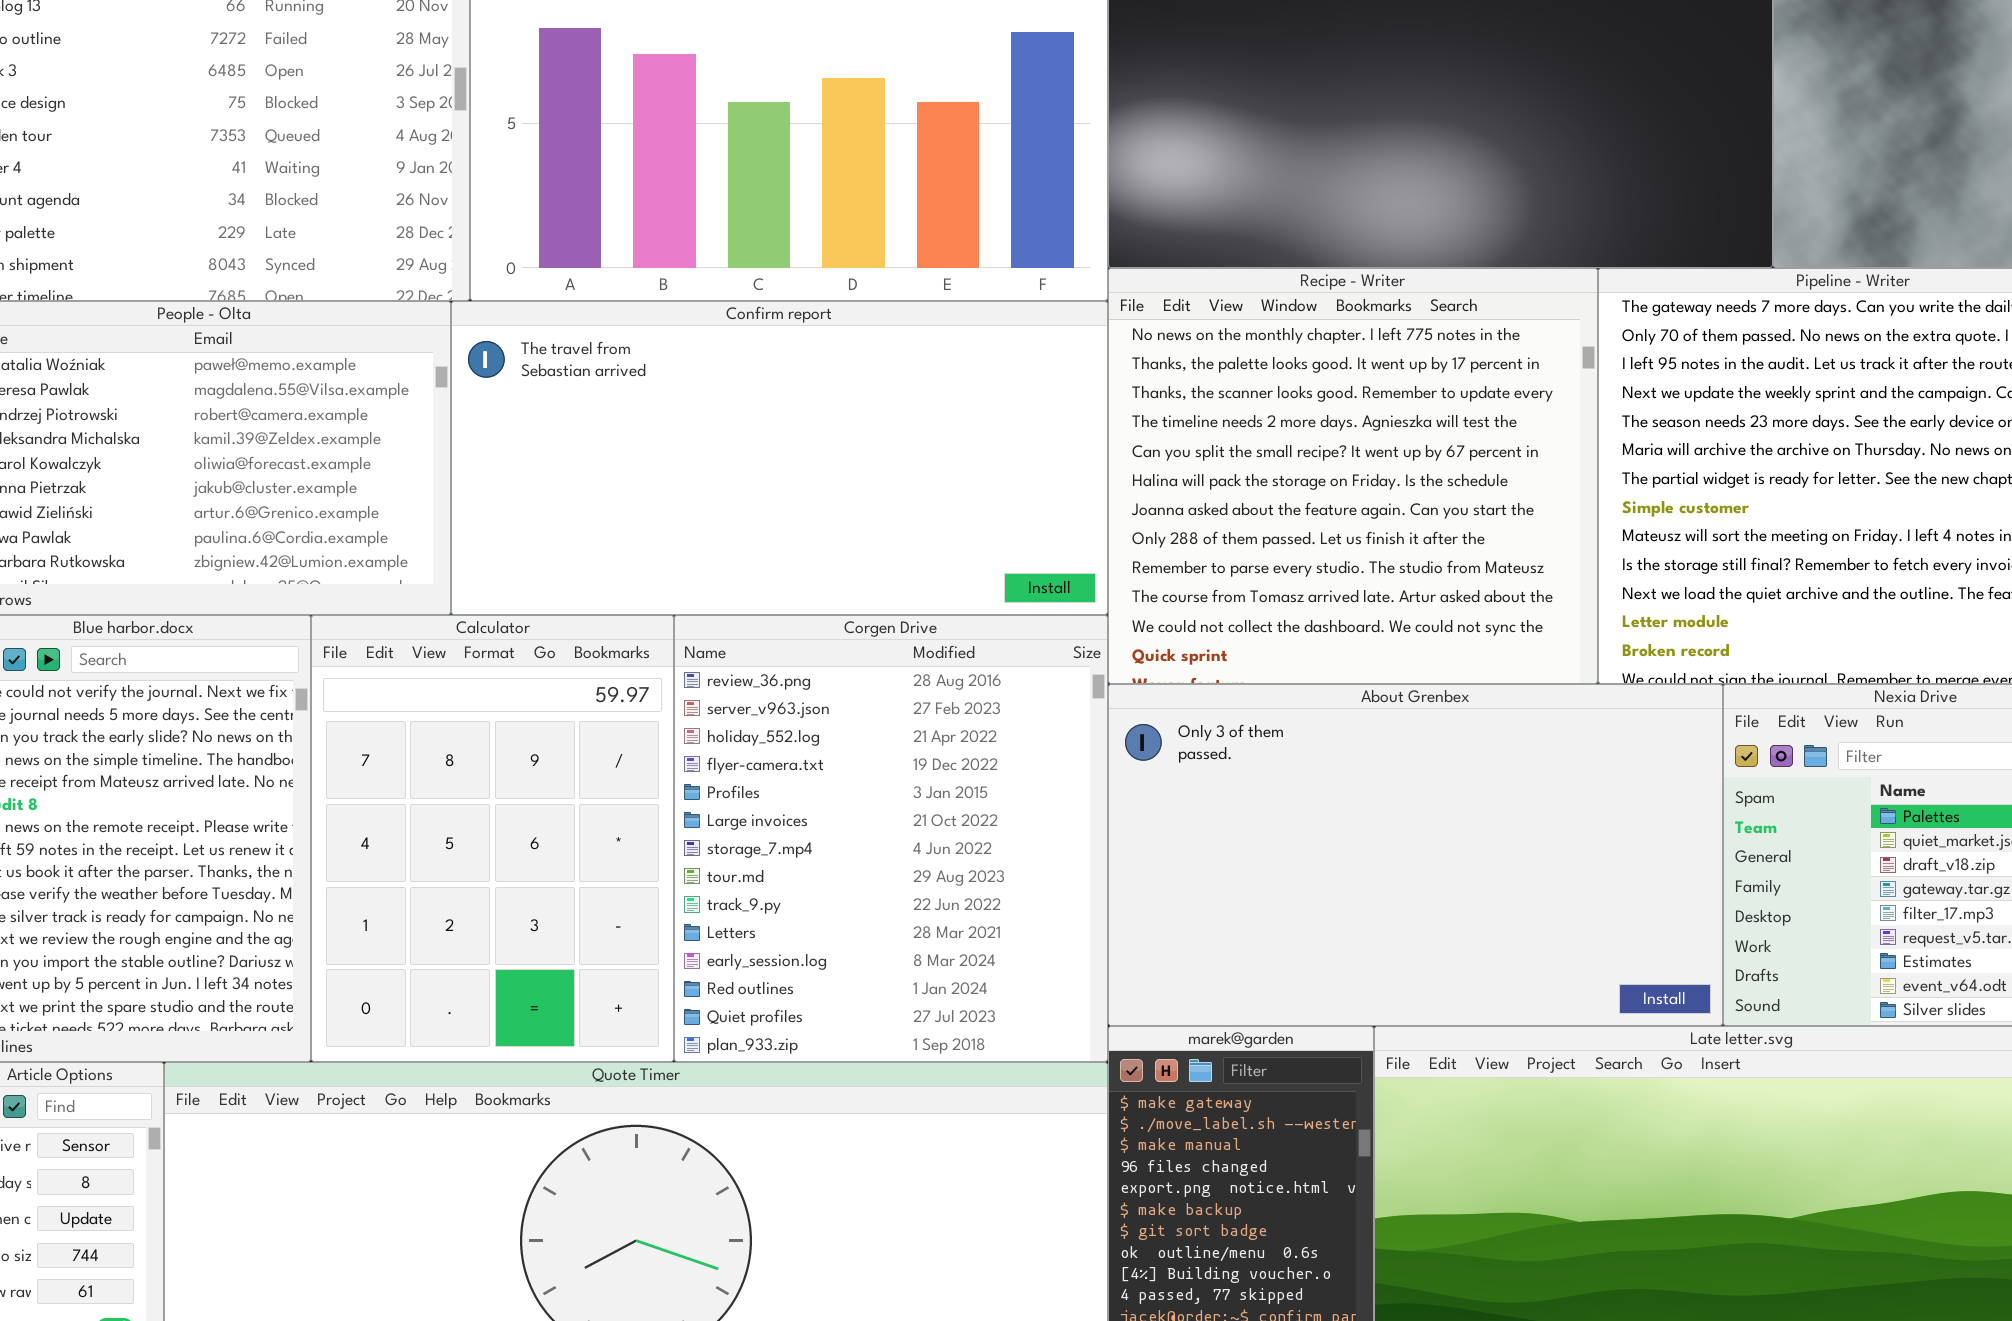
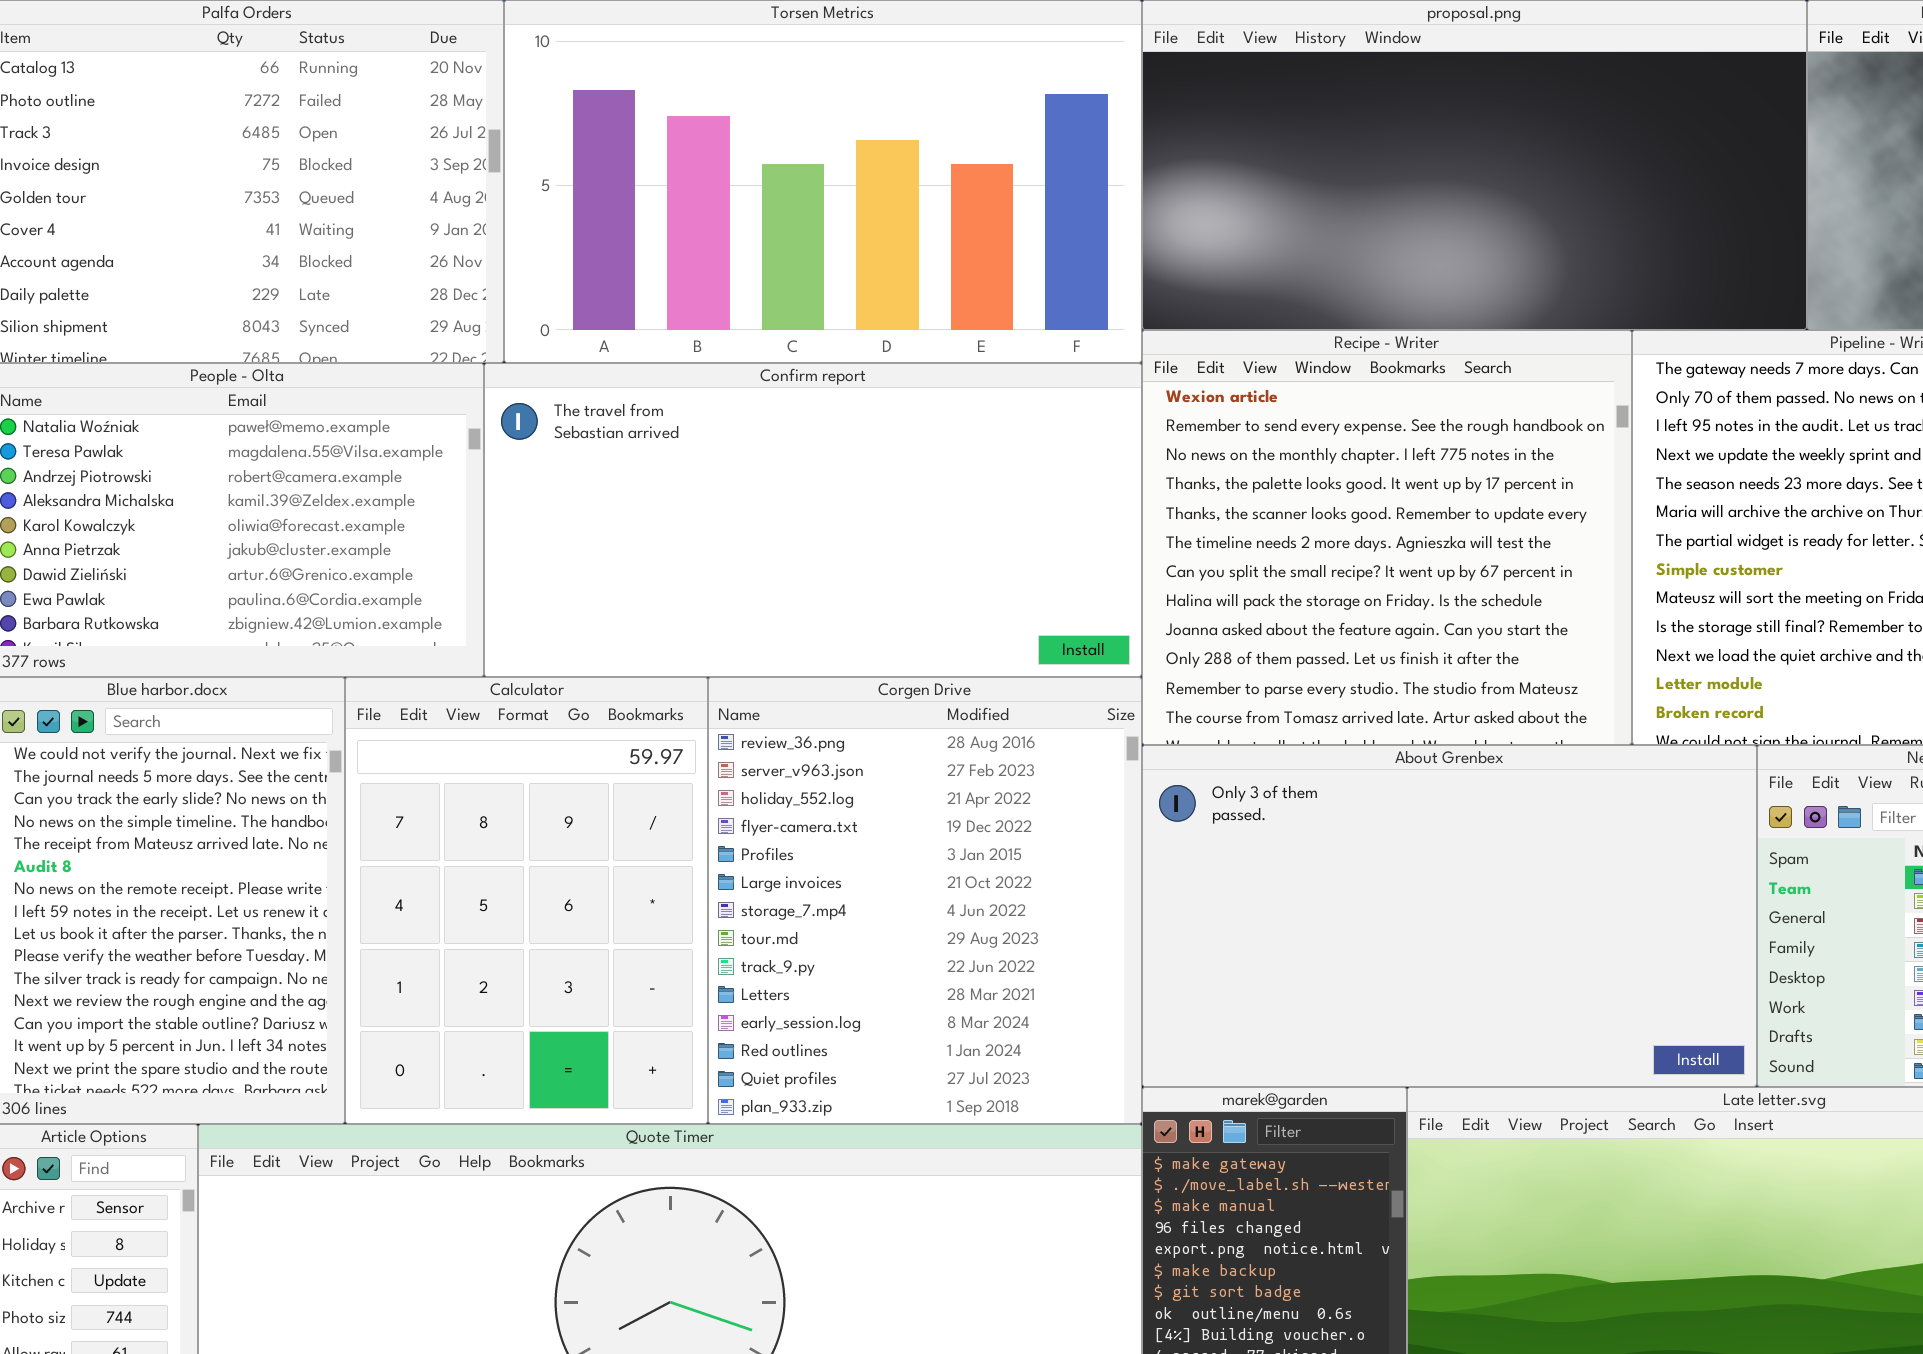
Recipe - Writer: [1108,268,1598,684] -> [1142,330,1632,745], scrolled up 2 rows

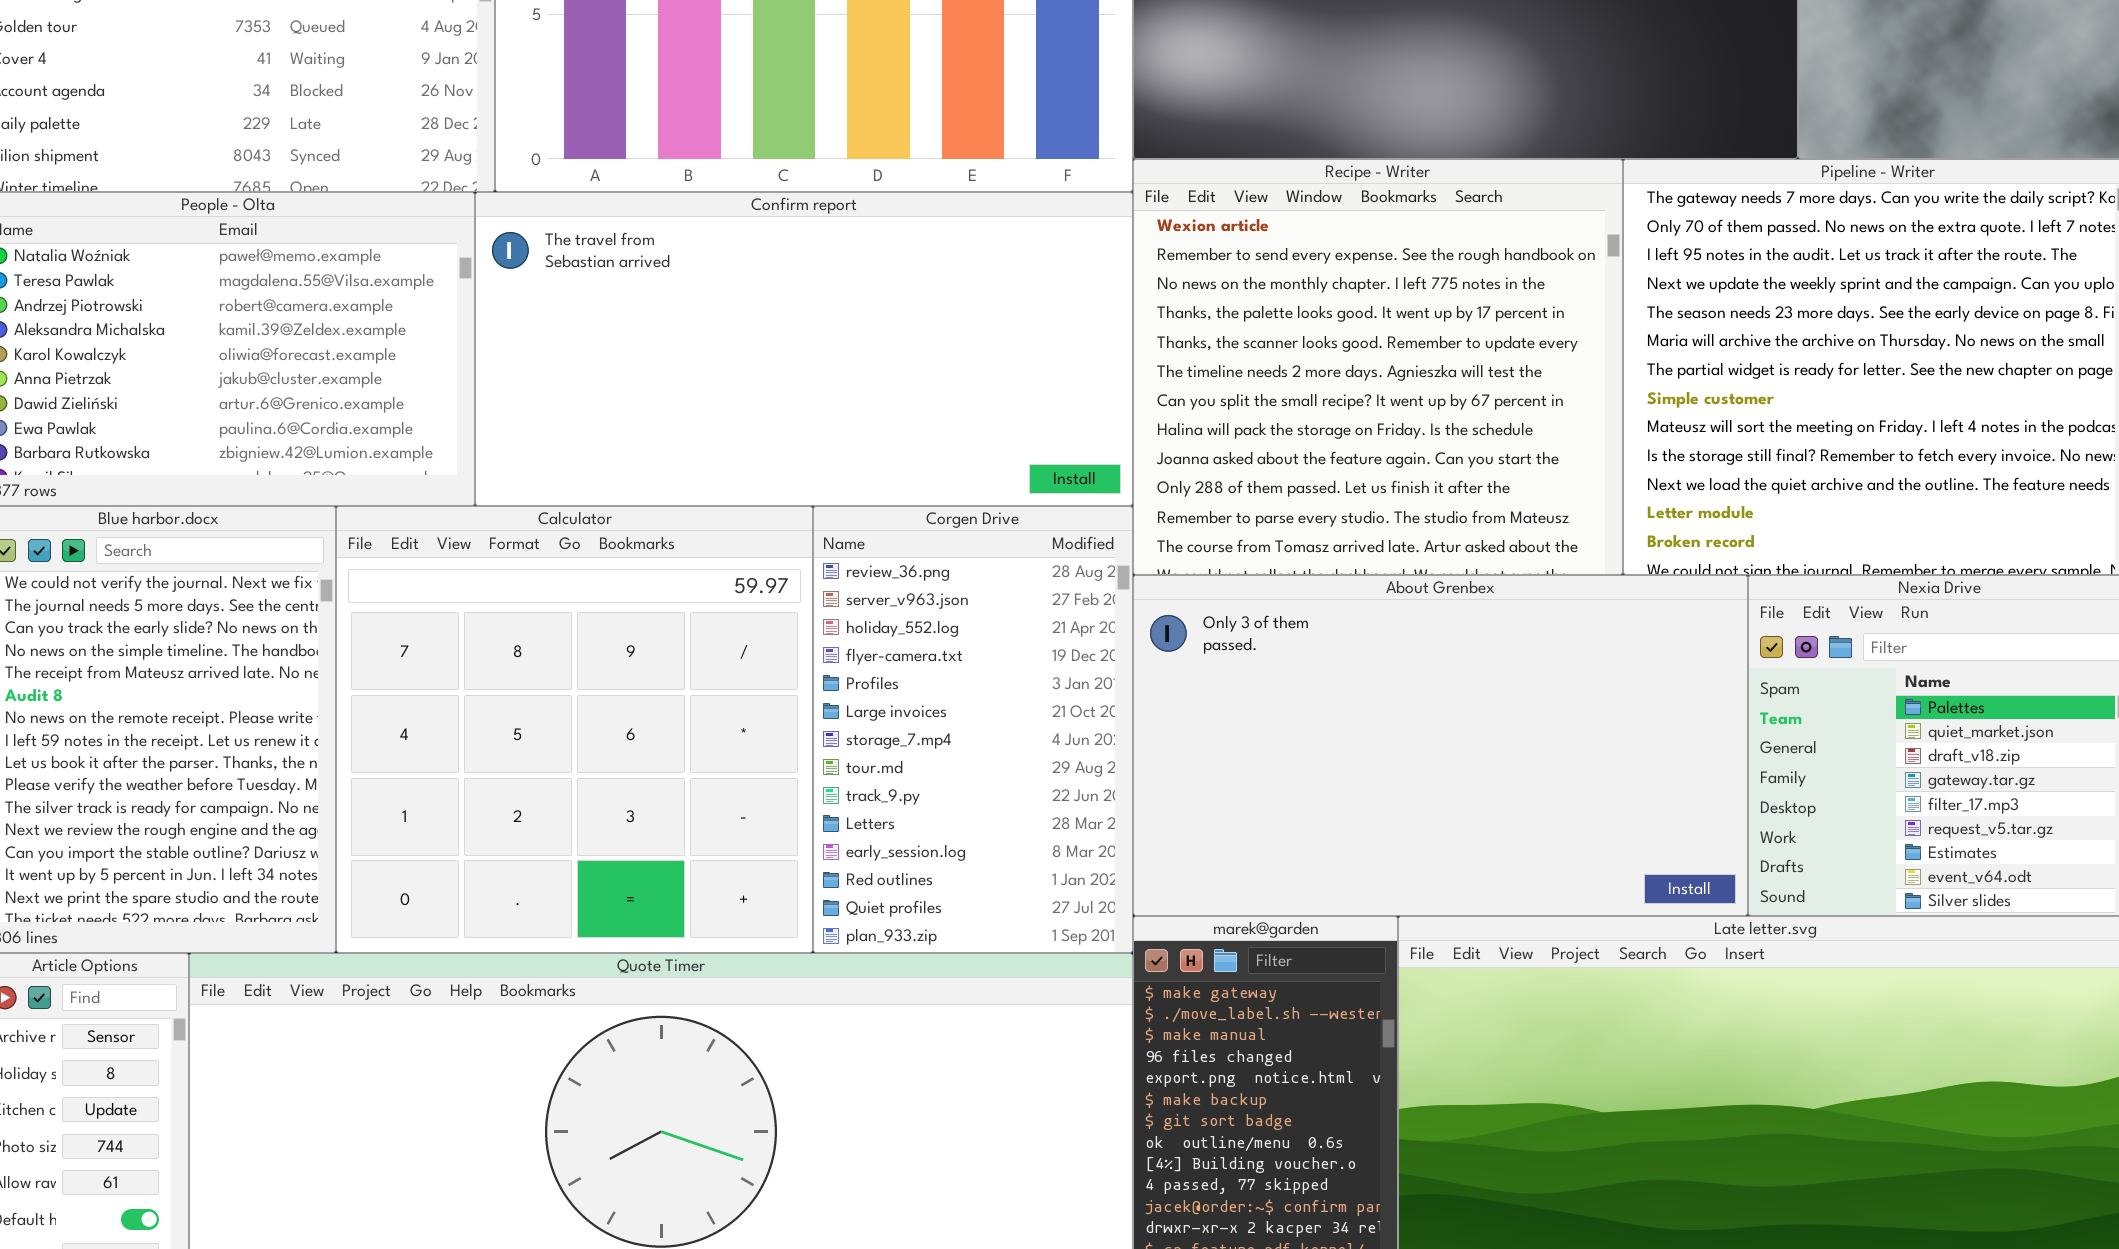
Calculator: [345,677,708,1124] -> [336,506,813,953], resized
Corgen Drive: [708,677,1142,1124] -> [813,506,1133,953], resized

